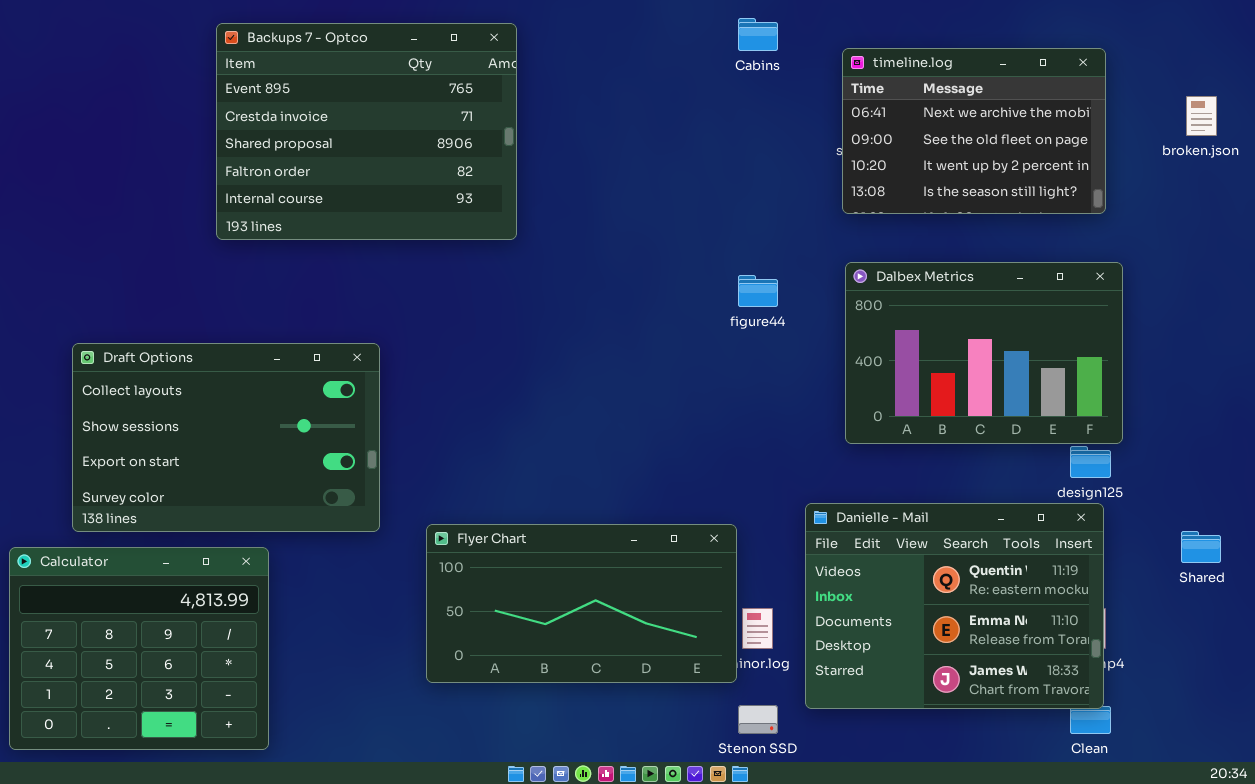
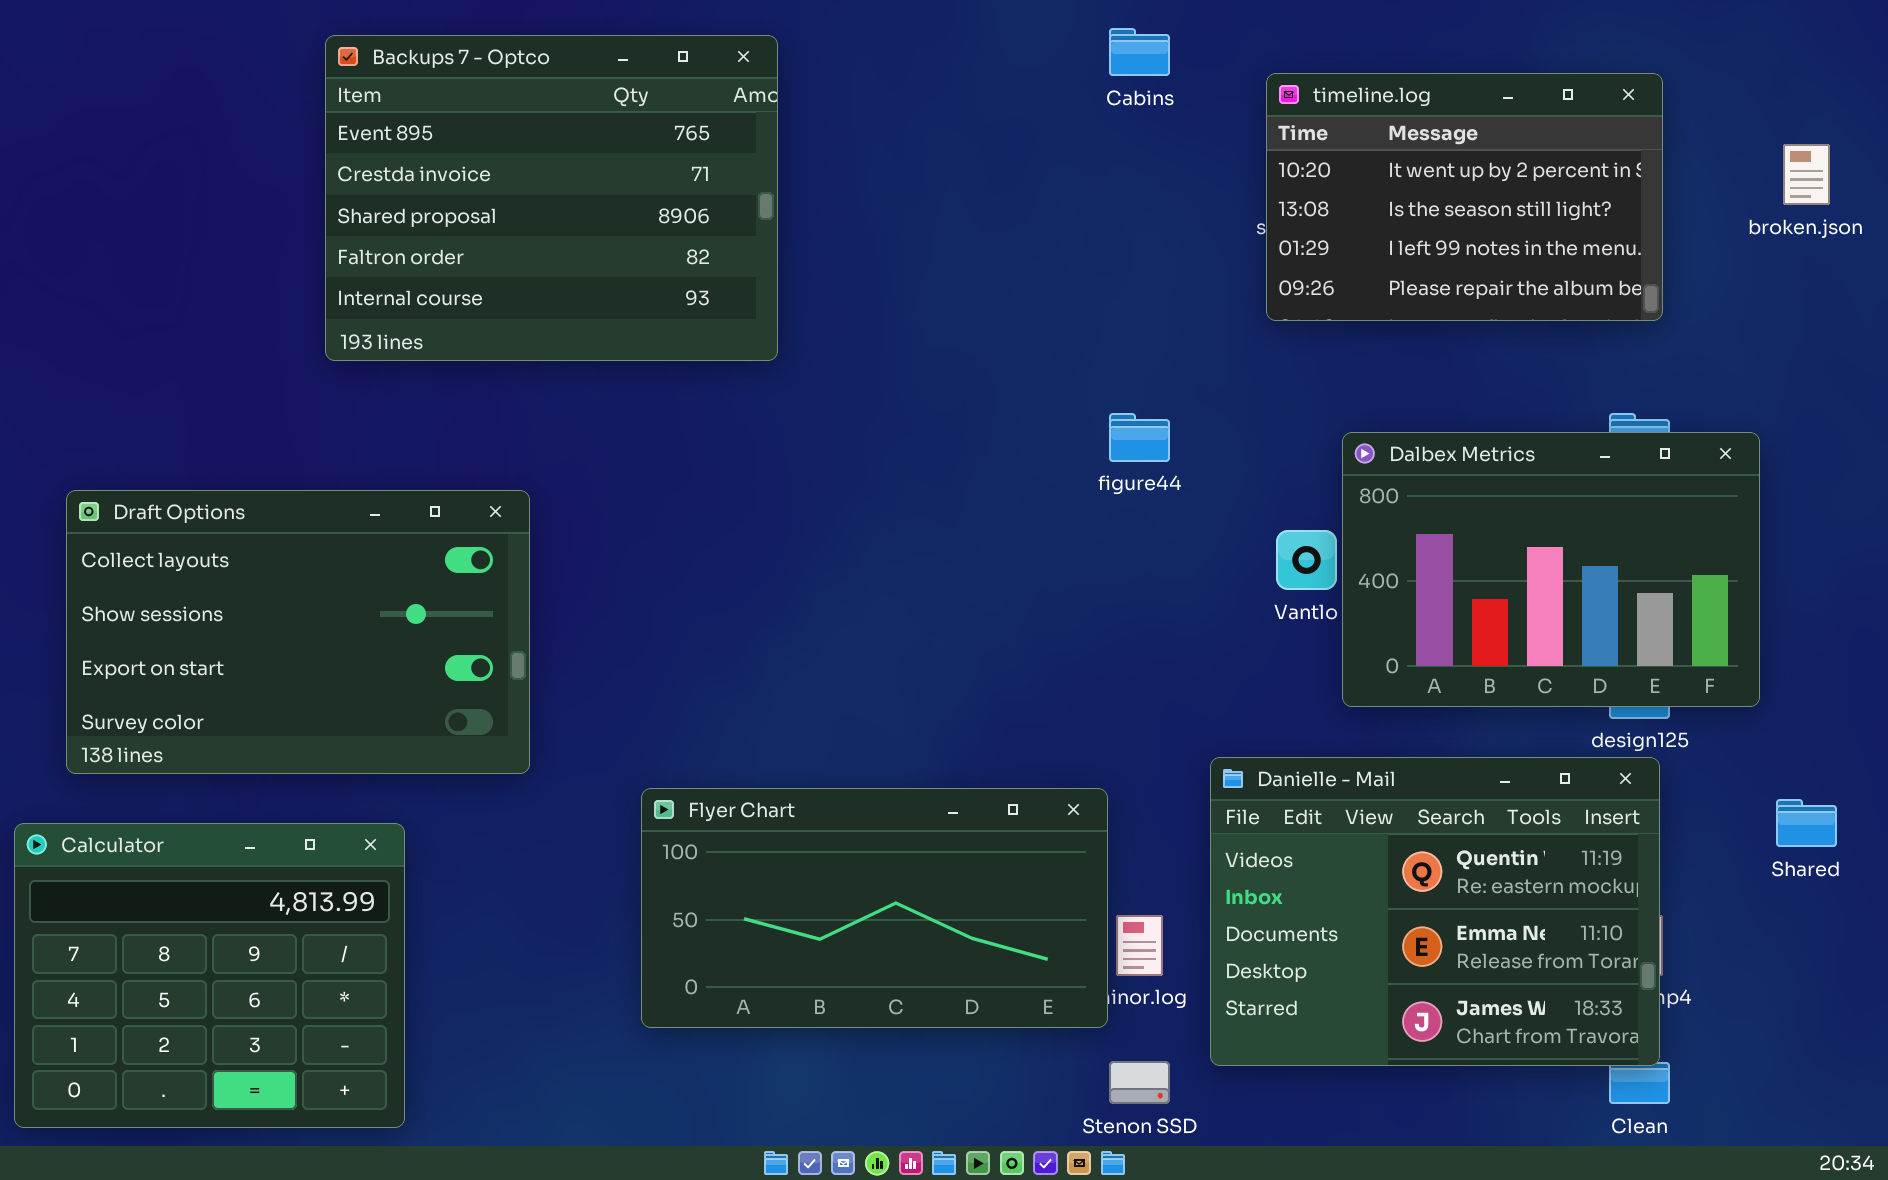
timeline.log: [842,48,1106,214] -> [1266,73,1663,321], scrolled down 2 rows
Dalbex Metrics: [845,262,1123,444] -> [1342,432,1760,707], moved
Draft Options: [72,343,380,532] -> [66,490,530,774], moved

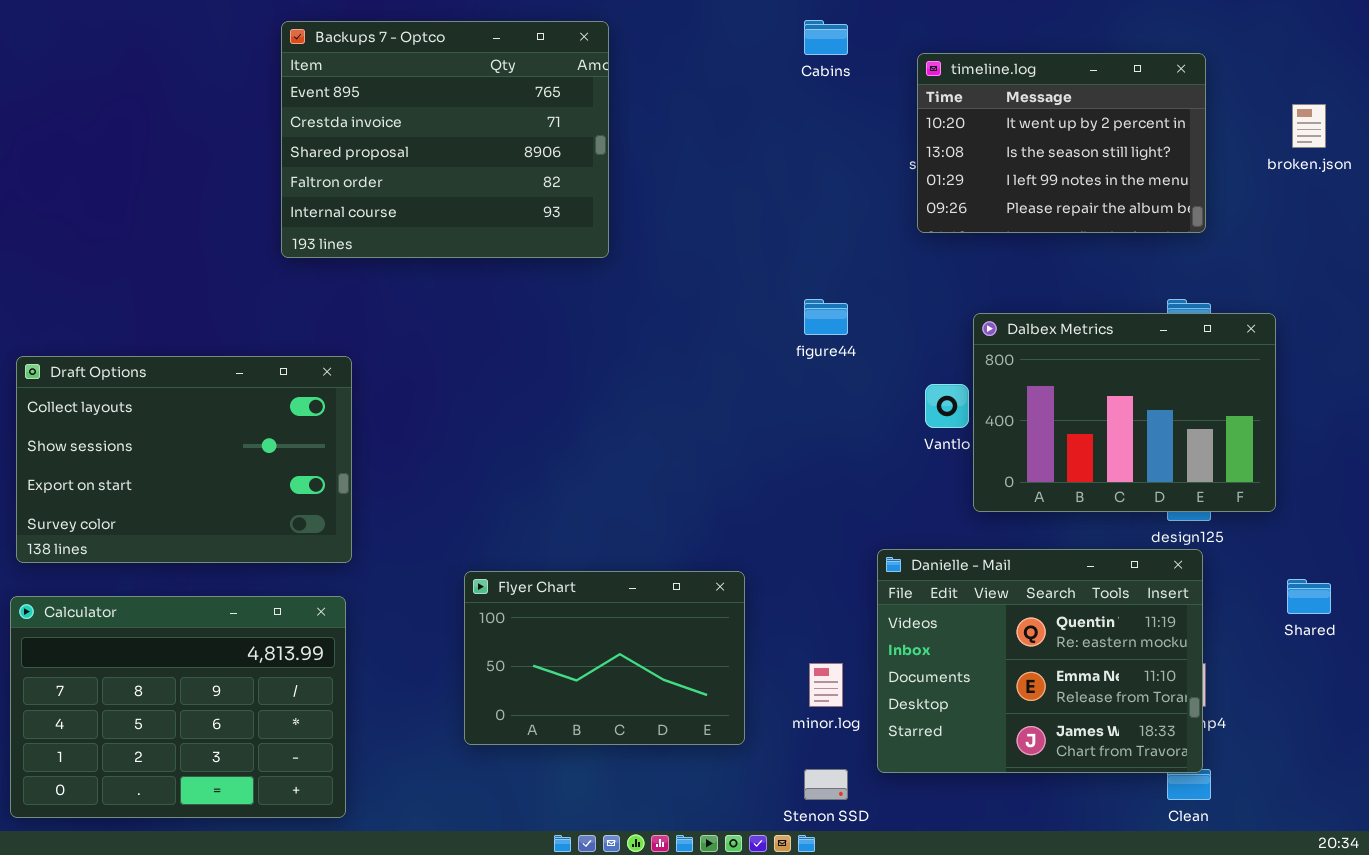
Backups 7 - Optco: [325,35,778,361] -> [281,21,609,258], moved
Draft Options: [66,490,530,774] -> [16,356,352,563], moved
Flyer Chart: [641,788,1108,1028] -> [464,571,745,745], resized
Calculator: [14,823,405,1128] -> [10,596,346,818], resized

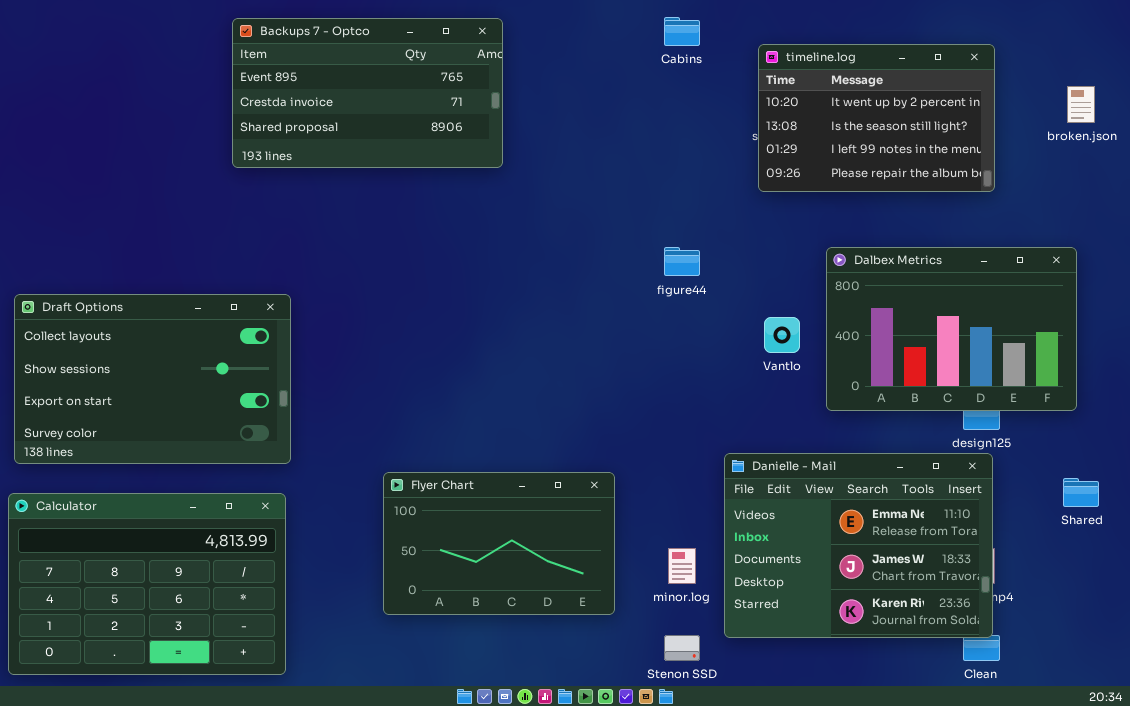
Backups 7 - Optco: [281,21,609,258] -> [232,18,503,168], resized
Dalbex Metrics: [973,313,1276,512] -> [826,247,1077,411], moved
Danielle - Mail: [877,549,1203,773] -> [724,453,993,638], scrolled down 1 row

